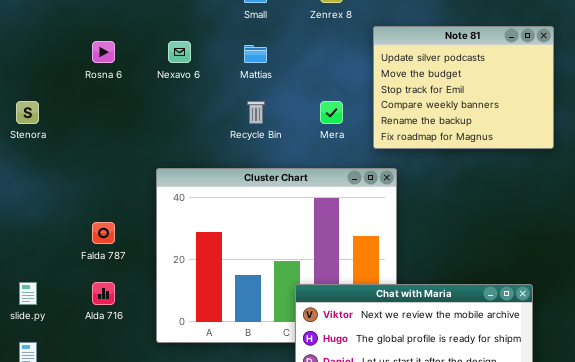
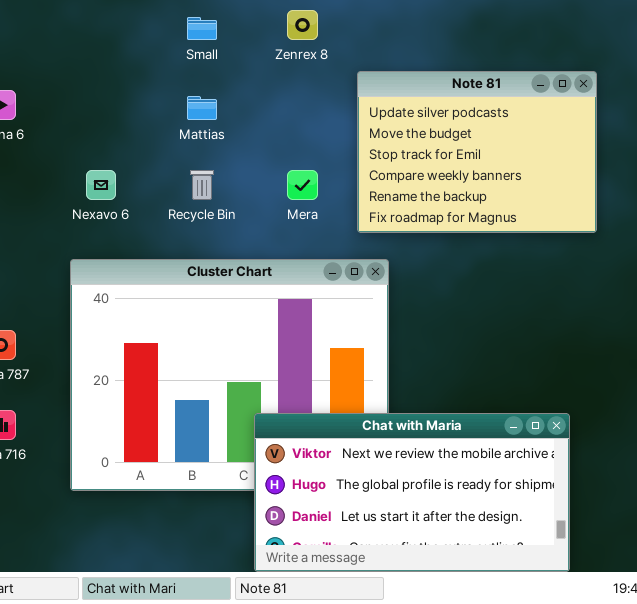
Nexavo 6: [168,41,191,63] -> [86,170,116,200], moved

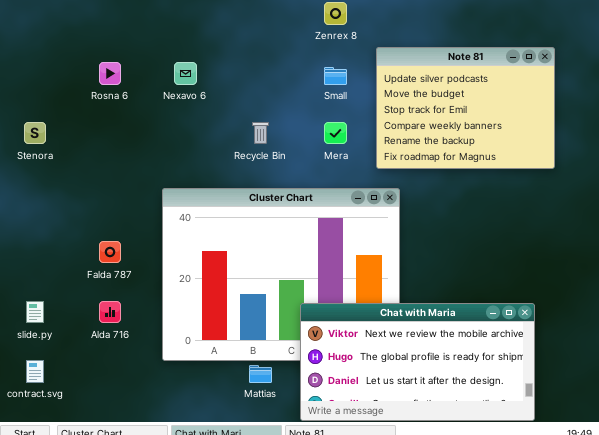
Small: [187,17,217,40] -> [324,67,347,85], moved
Mattias: [187,96,217,120] -> [249,365,272,383], moved
Nexavo 6: [86,170,116,200] -> [174,62,197,85], moved

